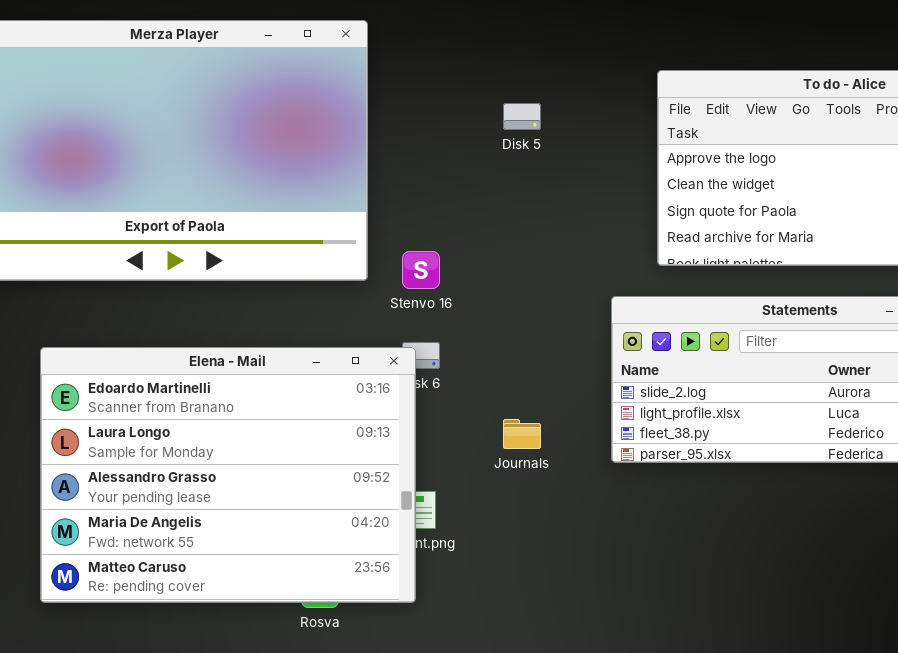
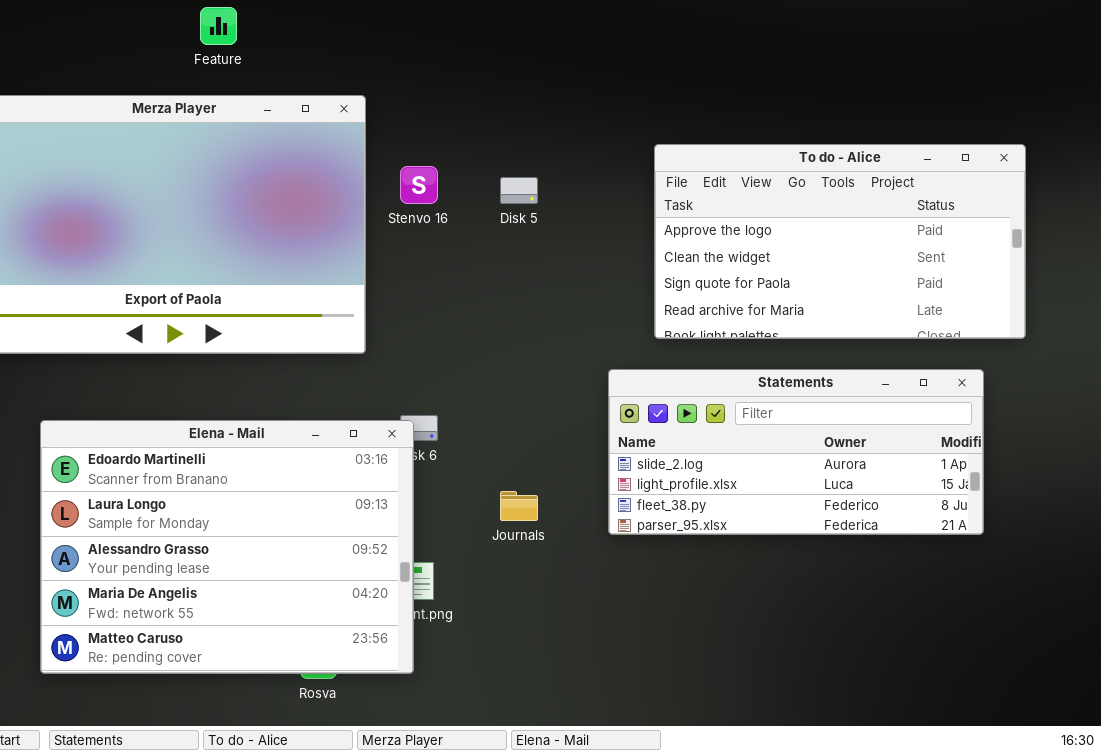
Stenvo 16: [402,251,440,289] -> [400,166,438,204], moved

